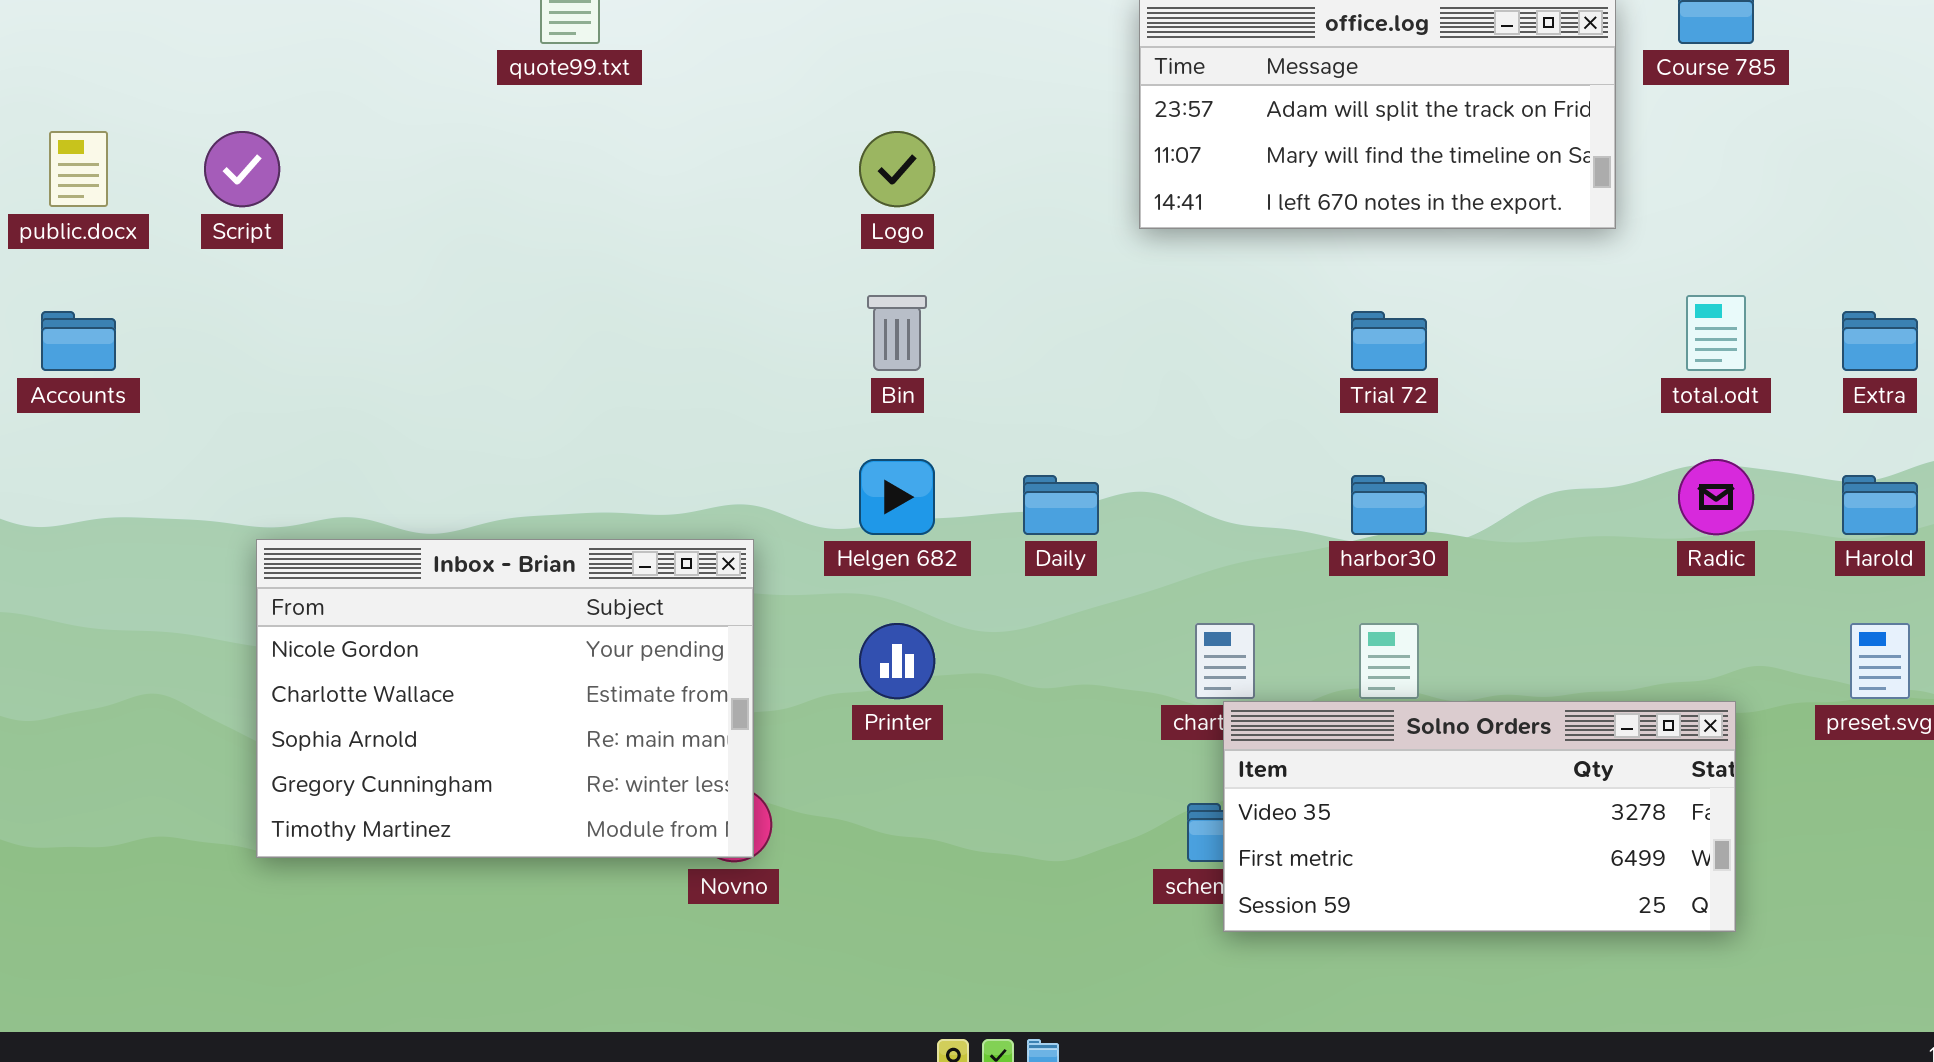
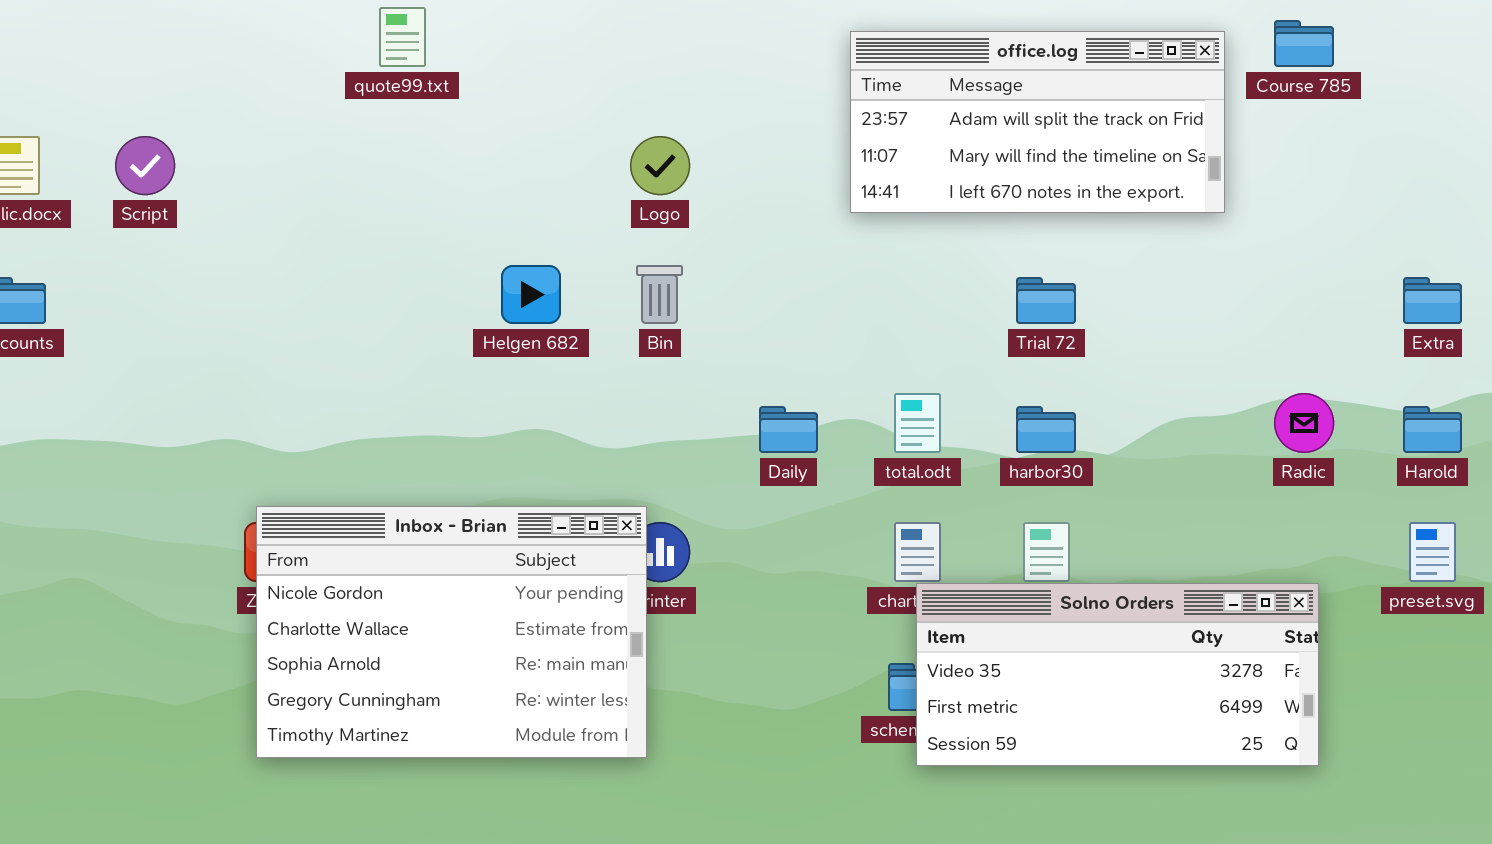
total.odt: [1686,295,1746,371] -> [894,393,941,453], moved
Helgen 682: [859,459,935,535] -> [501,265,561,324], moved
Inbox - Brian: [256,539,754,858] -> [256,506,647,758], moved

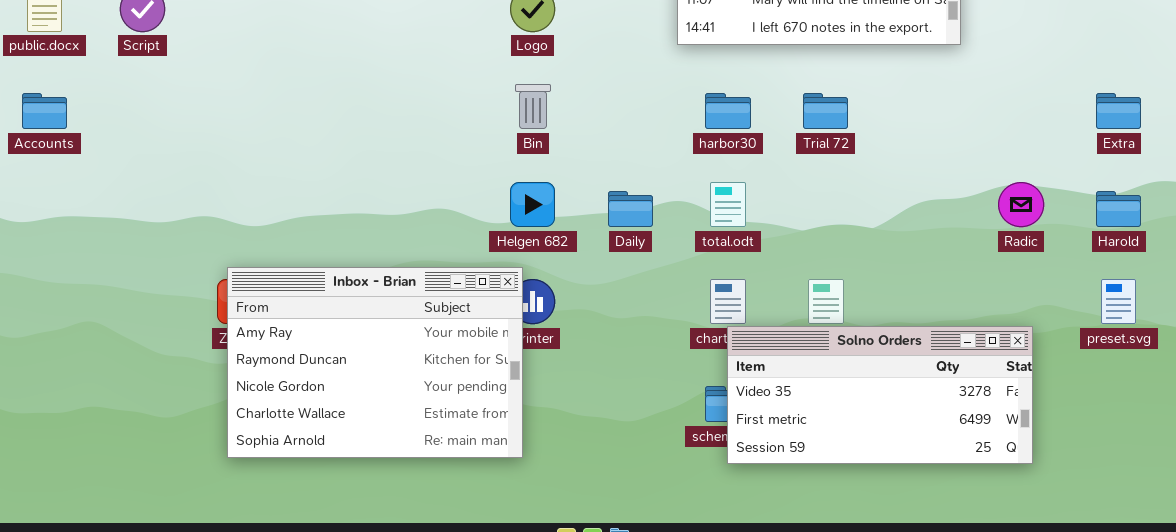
Helgen 682: [501,265,561,324] -> [510,182,555,227], moved
harbor30: [1016,406,1076,453] -> [705,93,751,129], moved
Inbox - Brian: [256,506,647,758] -> [227,267,523,458], scrolled up 2 rows

